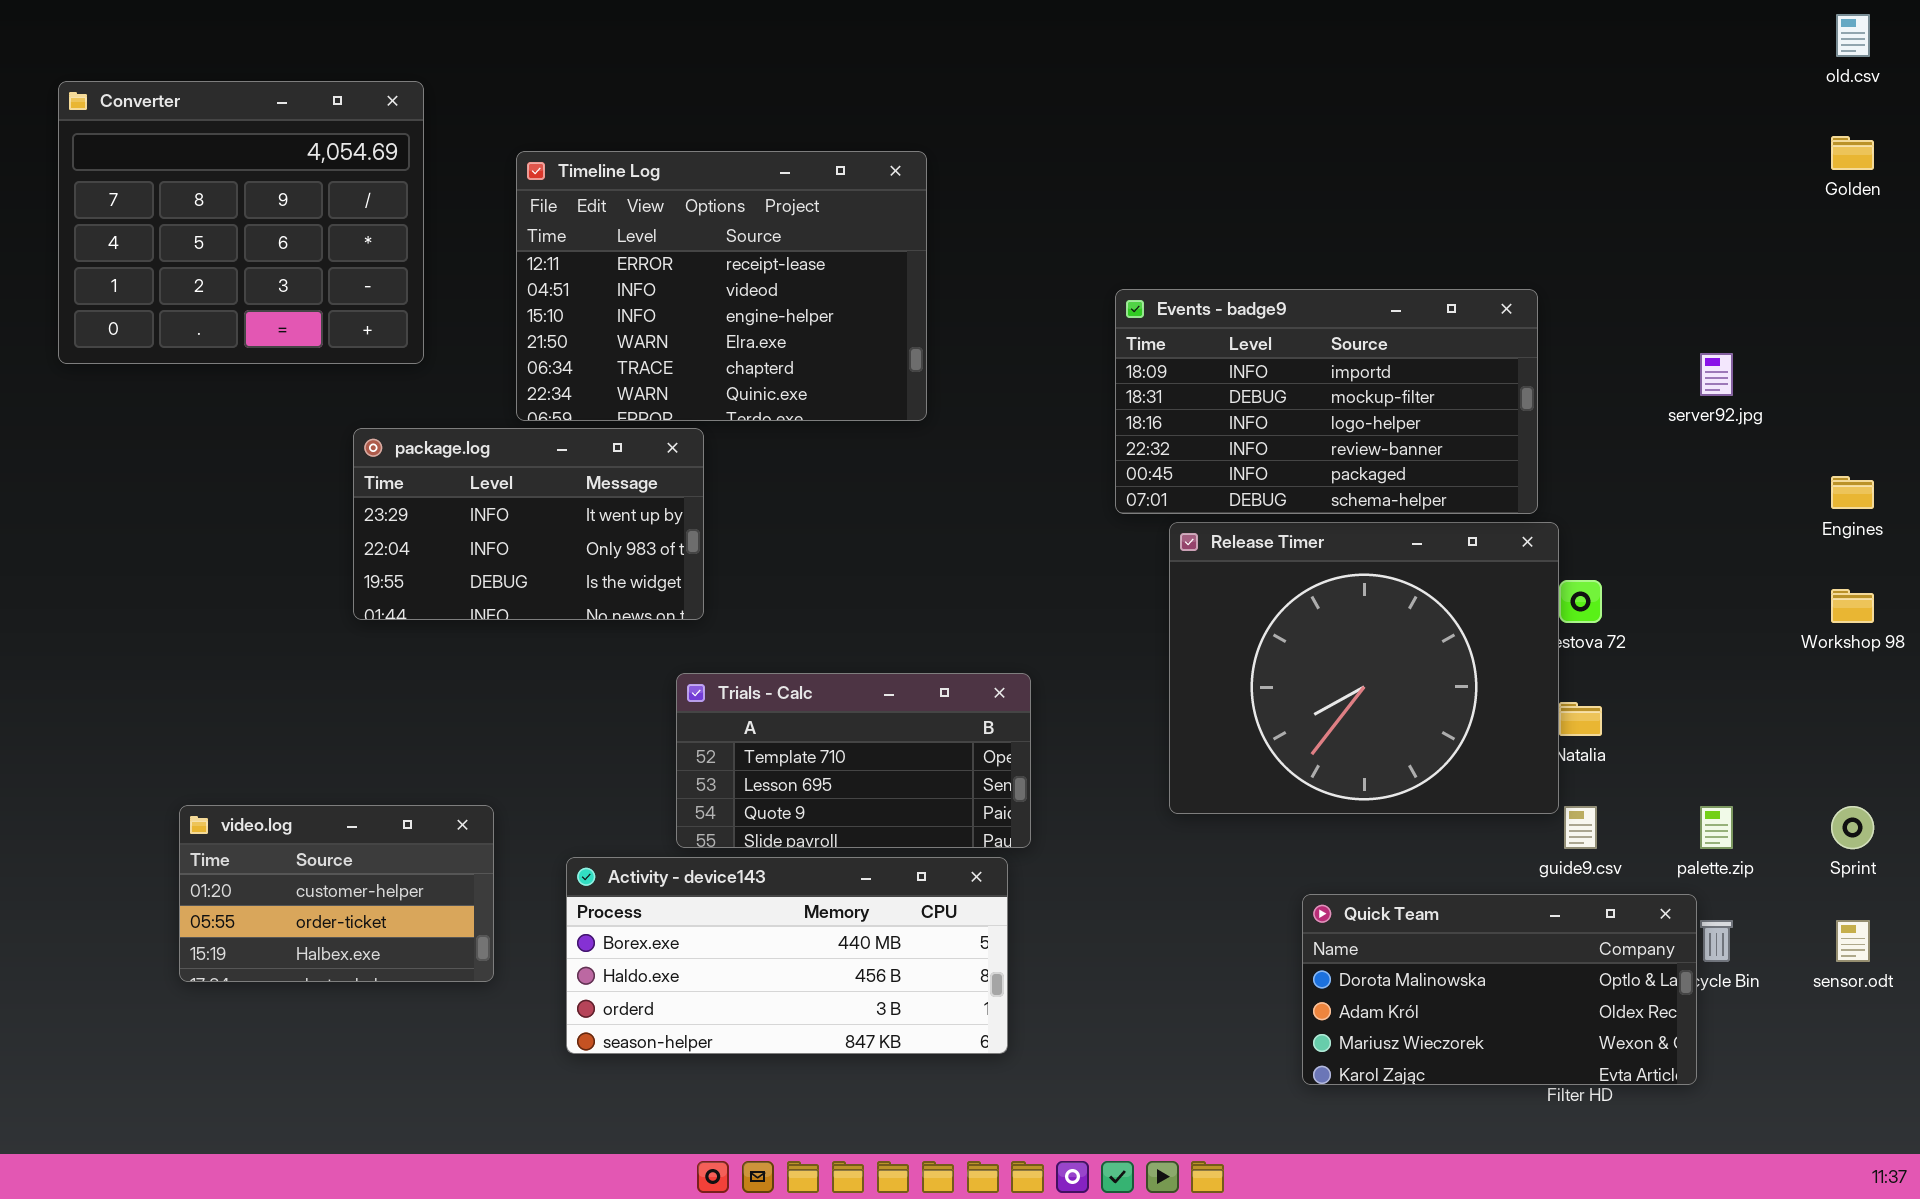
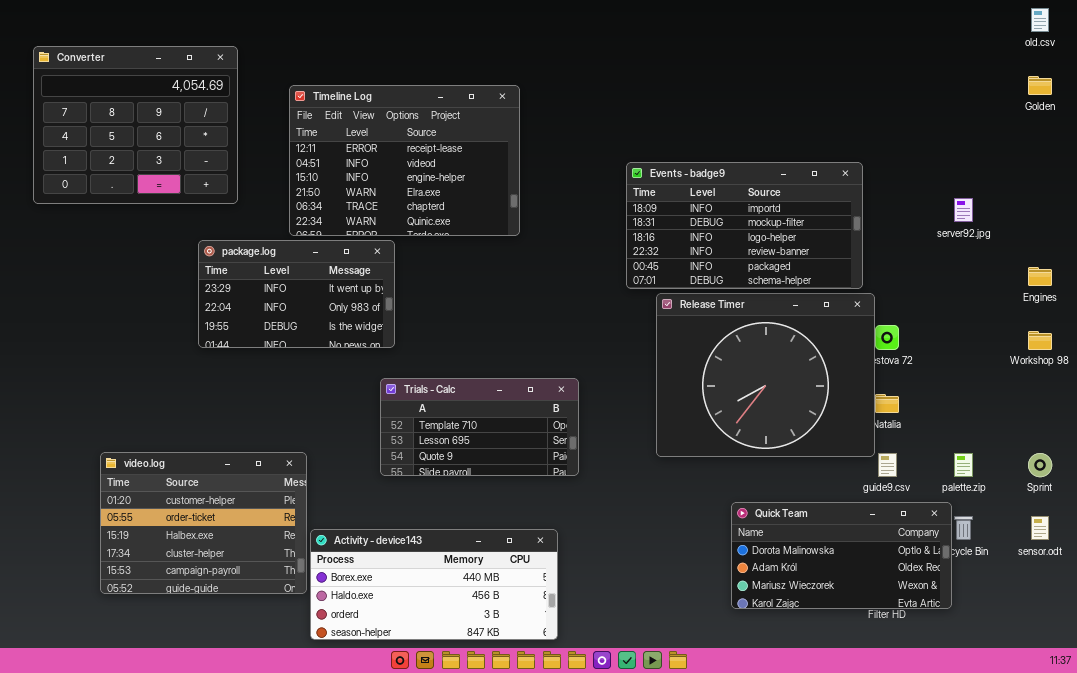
video.log: [179,805,494,982] -> [100,452,307,594], resized
Activity - device143: [566,857,1008,1054] -> [310,529,558,640], moved

